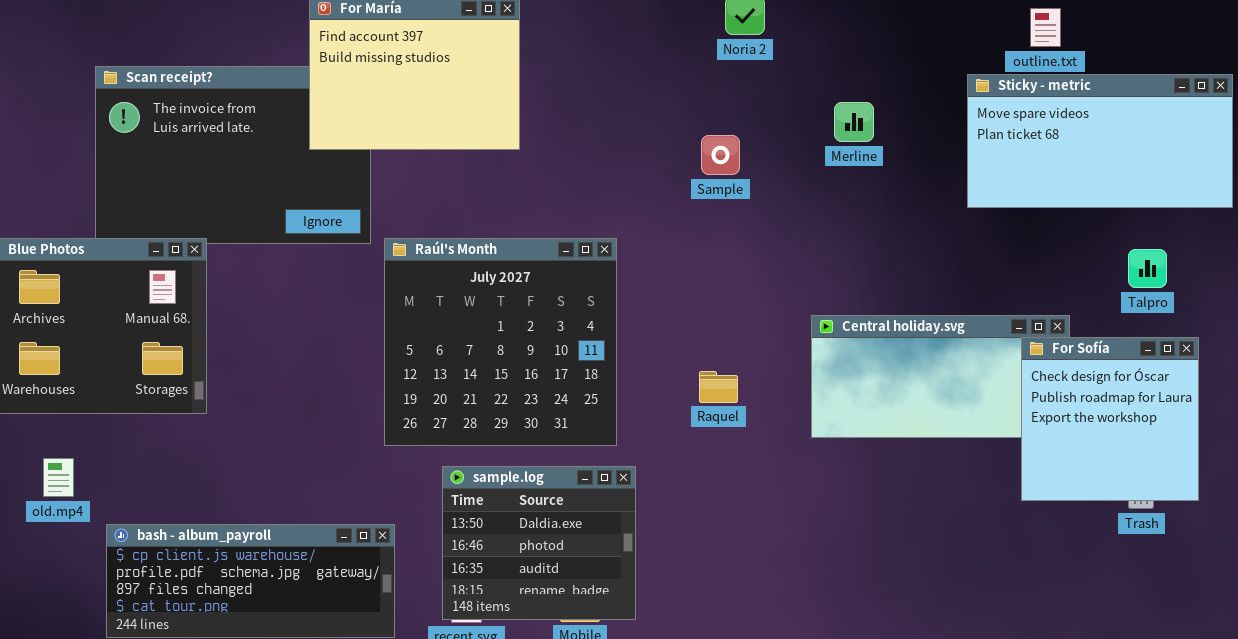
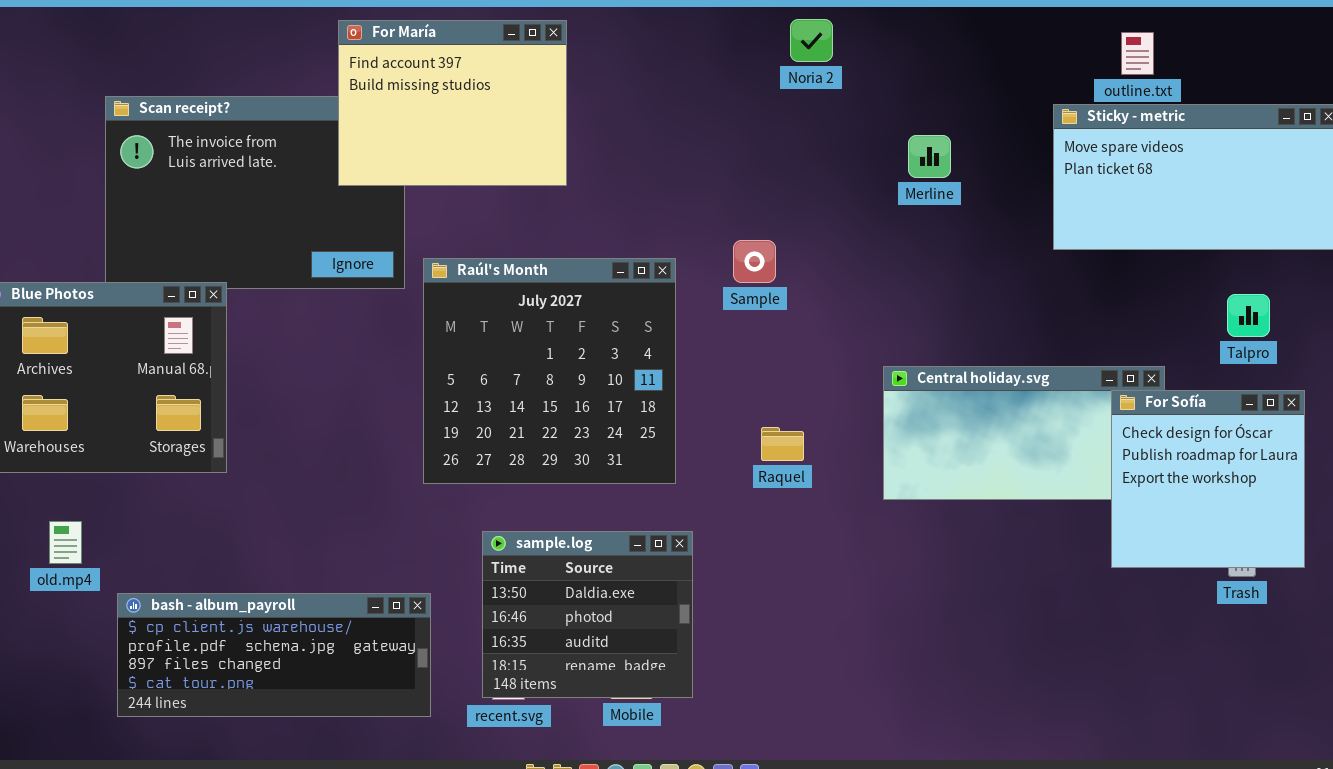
Sample: [701,135,740,175] -> [733,240,776,283], moved
Raúl's Month: [384,238,617,446] -> [423,258,676,484], moved

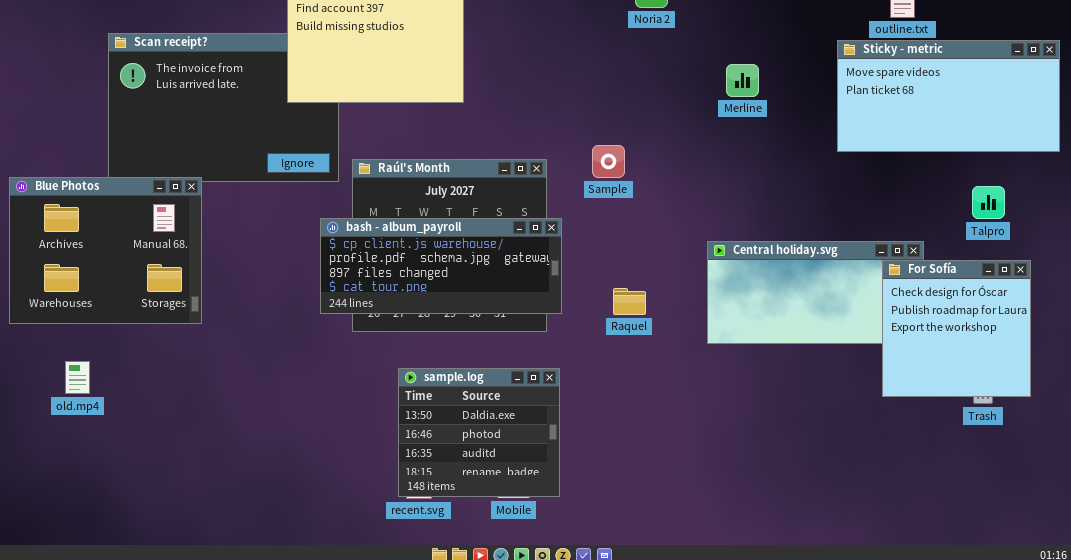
bash - album_payroll: [117,593,431,717] -> [320,218,562,314], moved

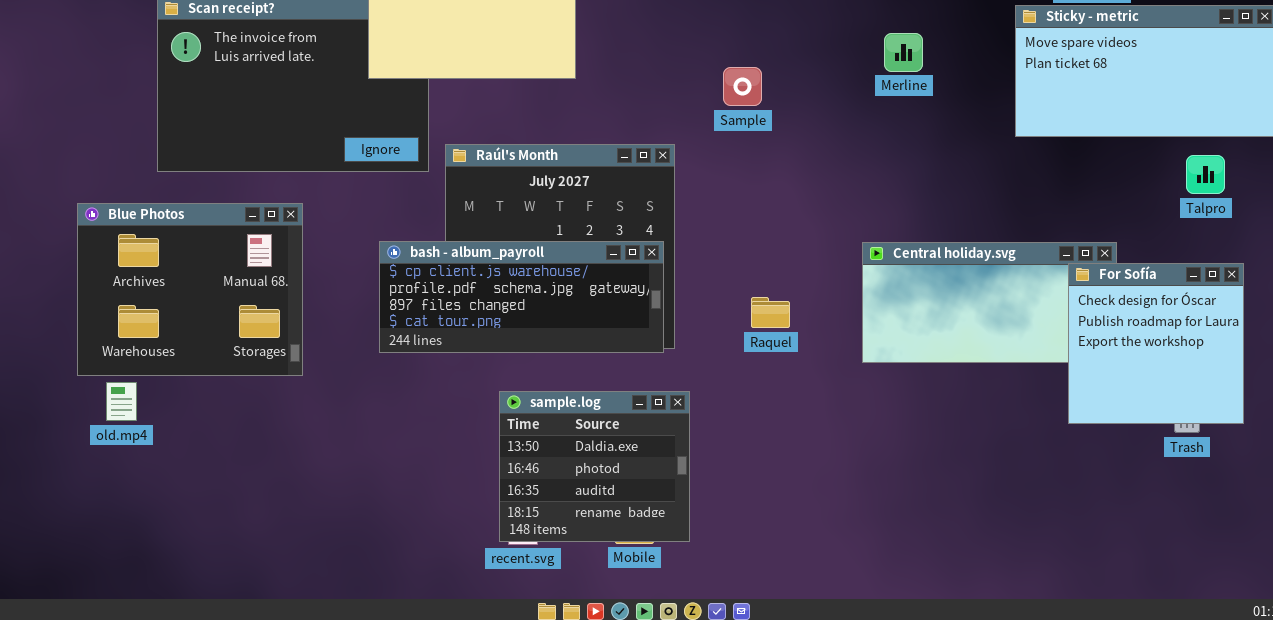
Sample: [592,145,625,178] -> [723,67,762,106], moved
Blue Photos: [9,177,202,324] -> [77,203,303,376], moved
Talpro: [972,186,1005,219] -> [1186,155,1225,194], moved
bash - album_payroll: [320,218,562,314] -> [379,241,664,353], moved

